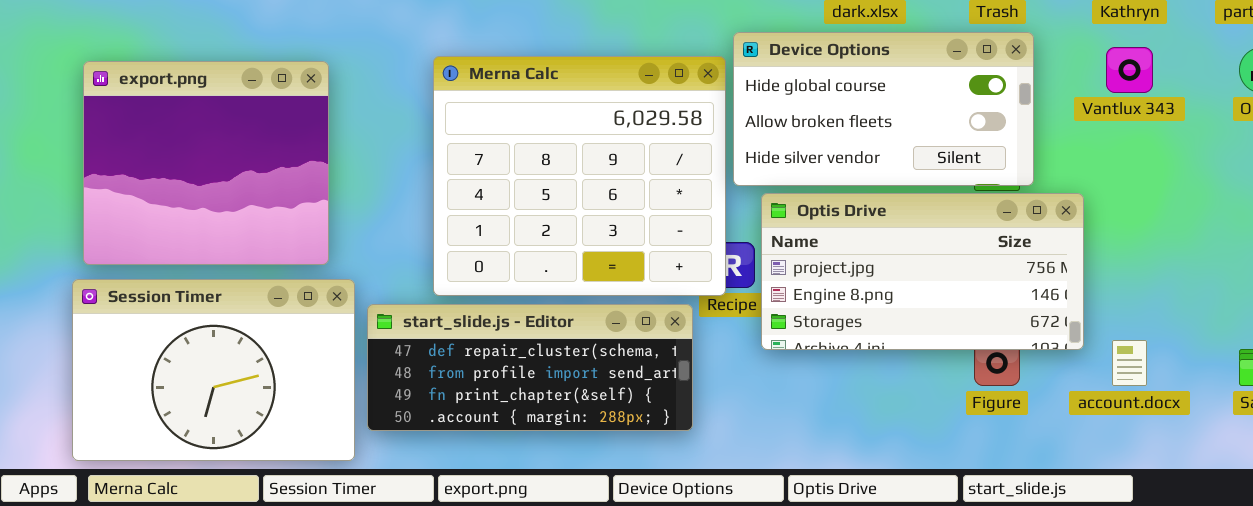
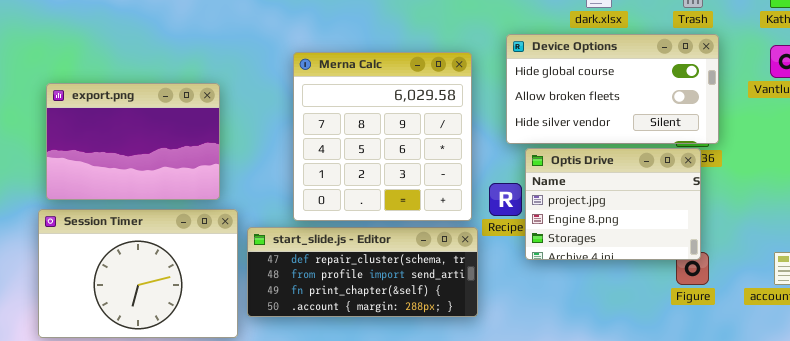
Merna Calc: [433,56,726,296] -> [293,52,472,221], resized
export.png: [83,61,329,265] -> [46,83,220,200], resized
Optis Drive: [761,193,1084,350] -> [525,148,701,260], resized

